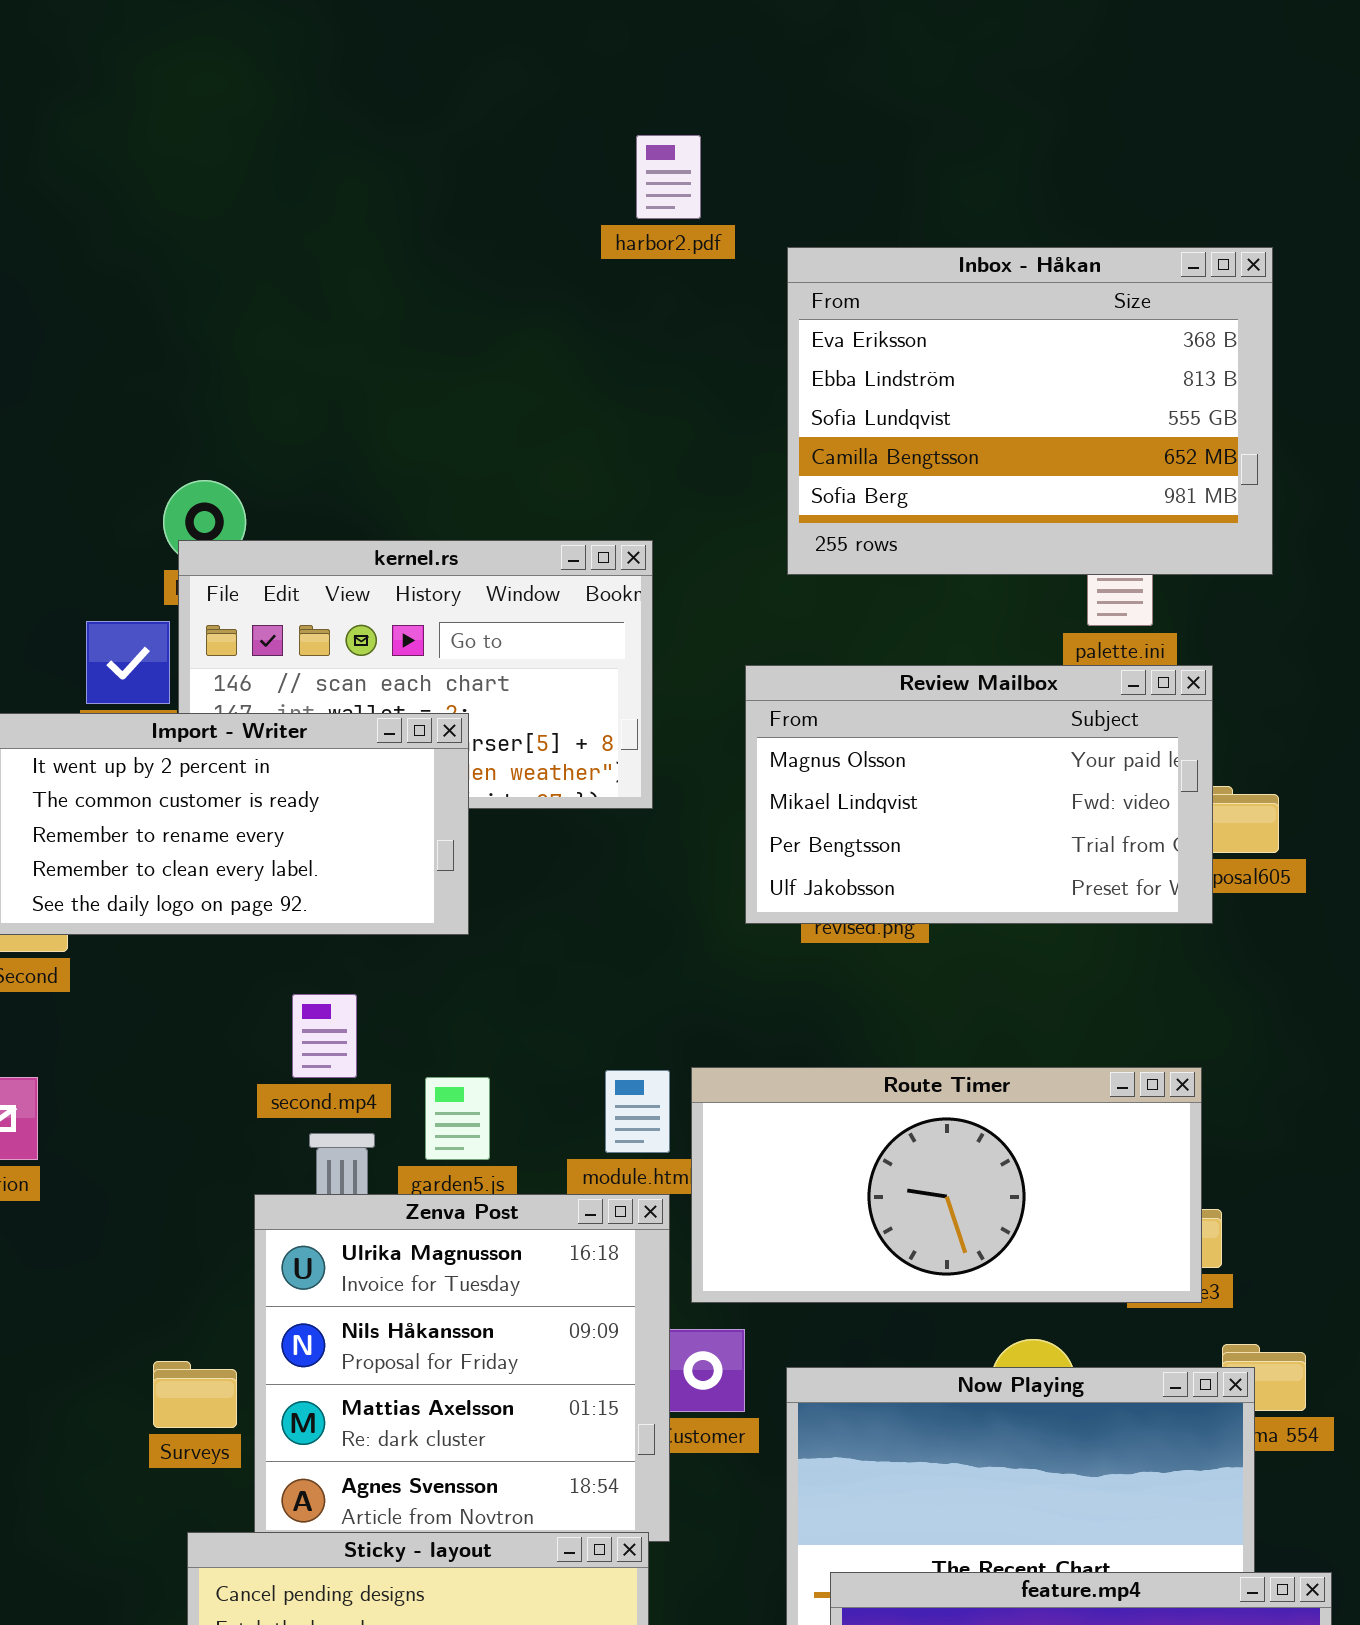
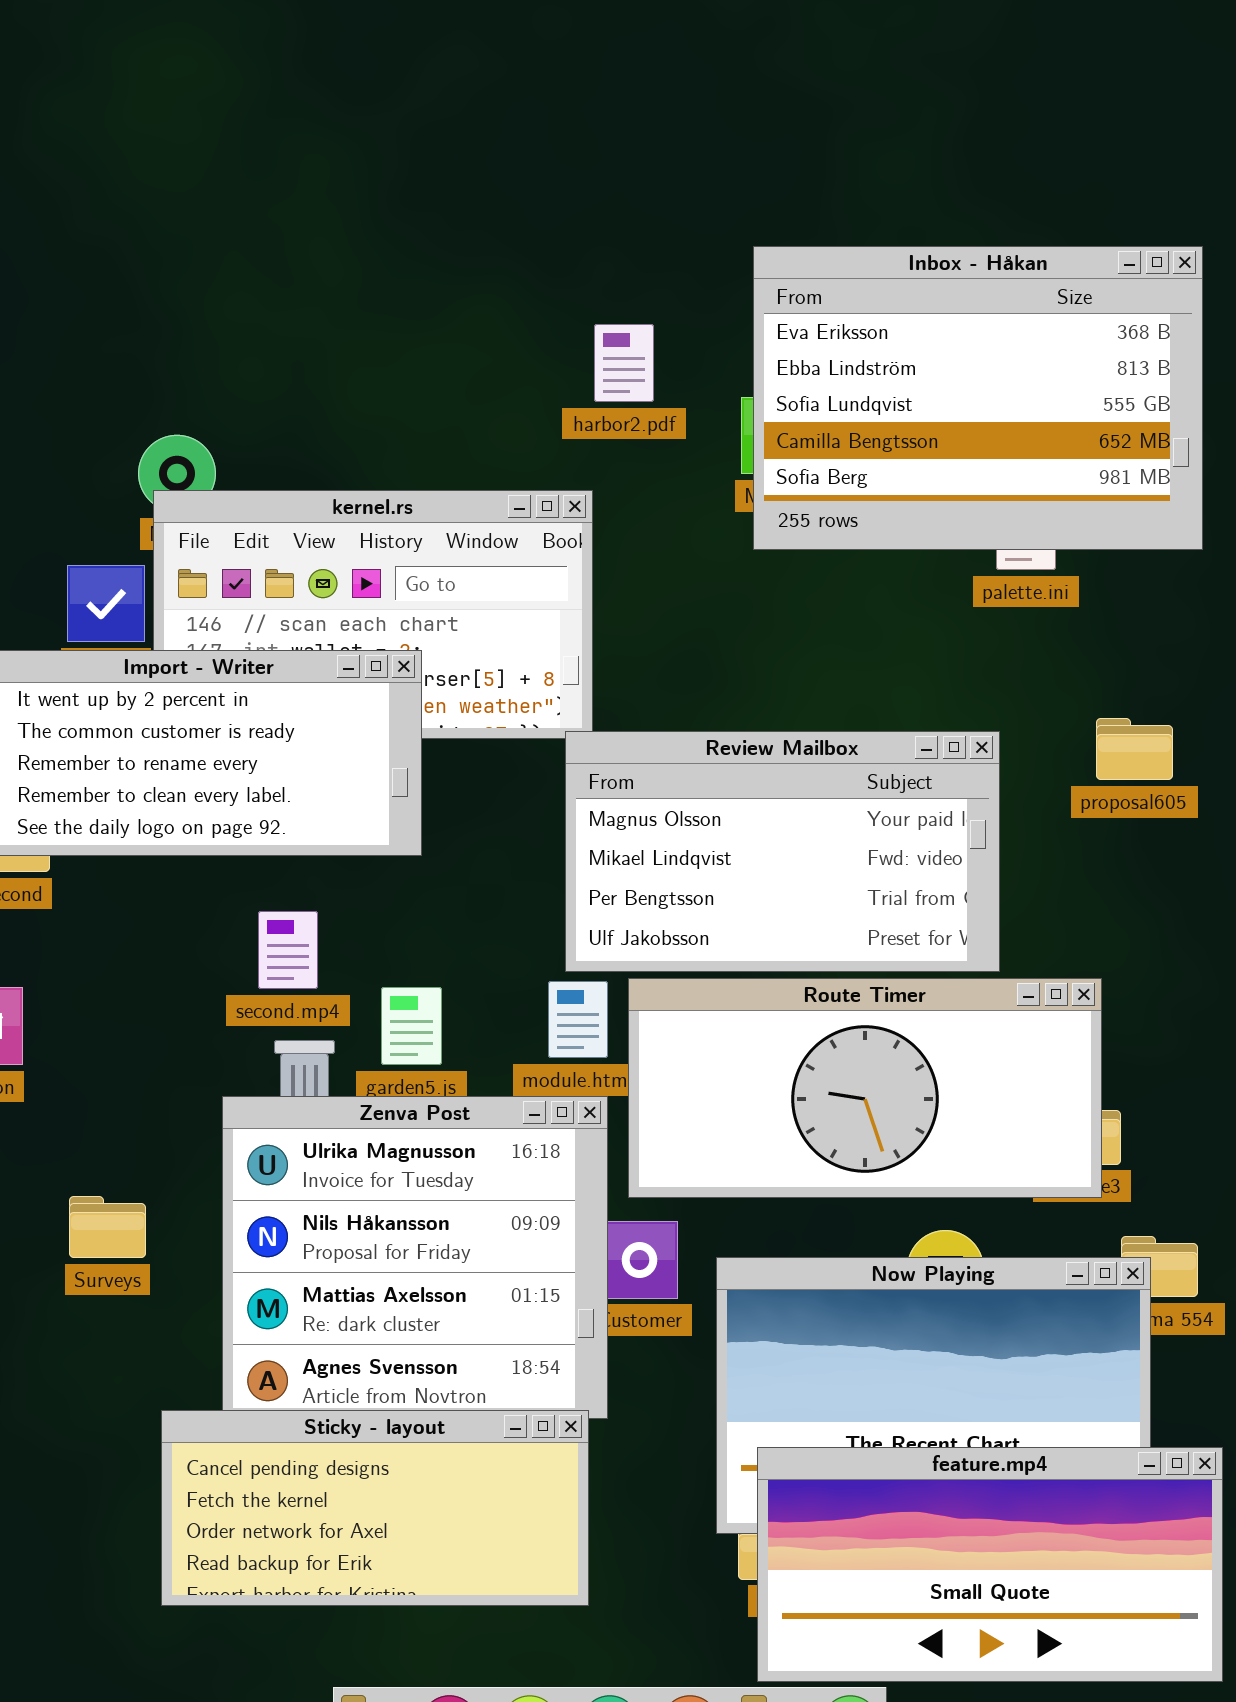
harbor2.pdf: [636,135,701,219] -> [594,324,654,402], moved
Inbox - Håkan: [787,247,1273,575] -> [753,246,1203,550], moved
Review Mailbox: [745,665,1213,924] -> [565,731,1000,972], moved
Surveys: [153,1361,237,1428] -> [69,1196,146,1258], moved

